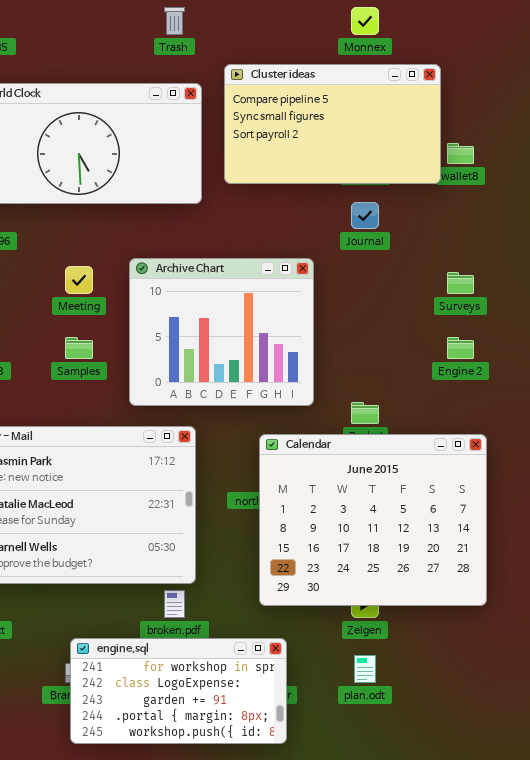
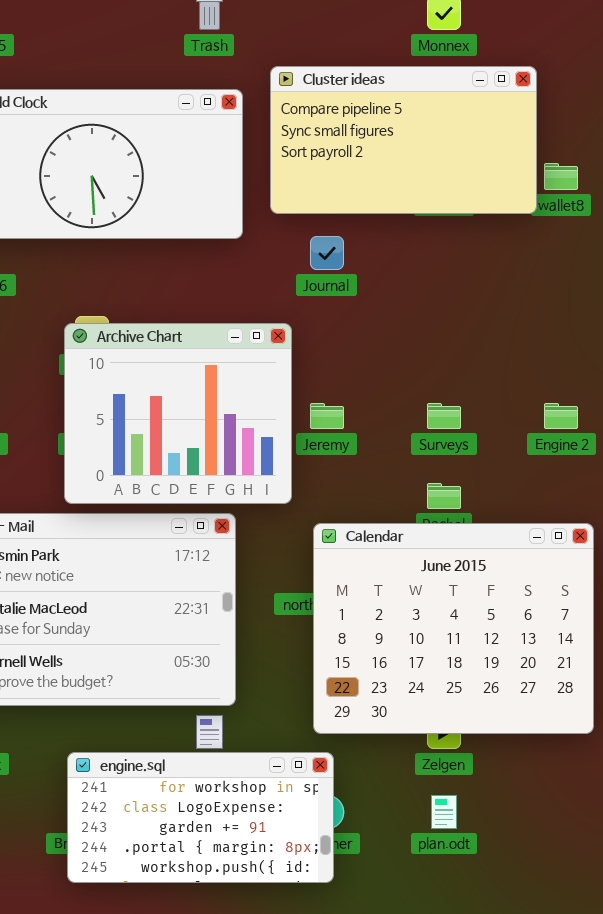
Journal: [351,202,379,229] -> [310,236,344,270], moved
Archive Chart: [129,258,314,406] -> [64,323,292,504], moved
Surveys: [447,272,474,294] -> [427,403,461,429], moved
engine.sql: [70,638,287,744] -> [67,752,334,883], moved

